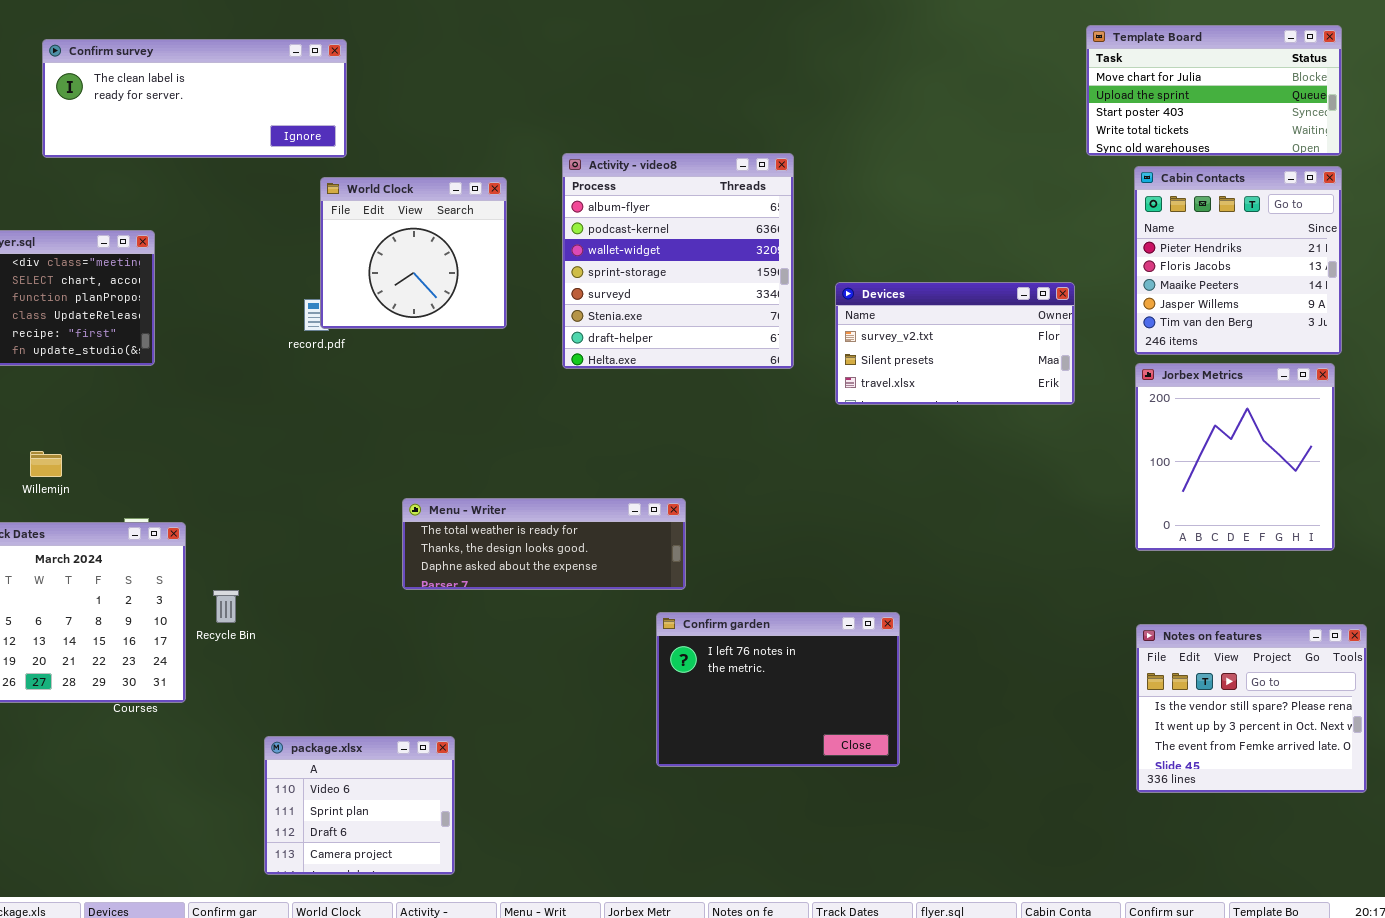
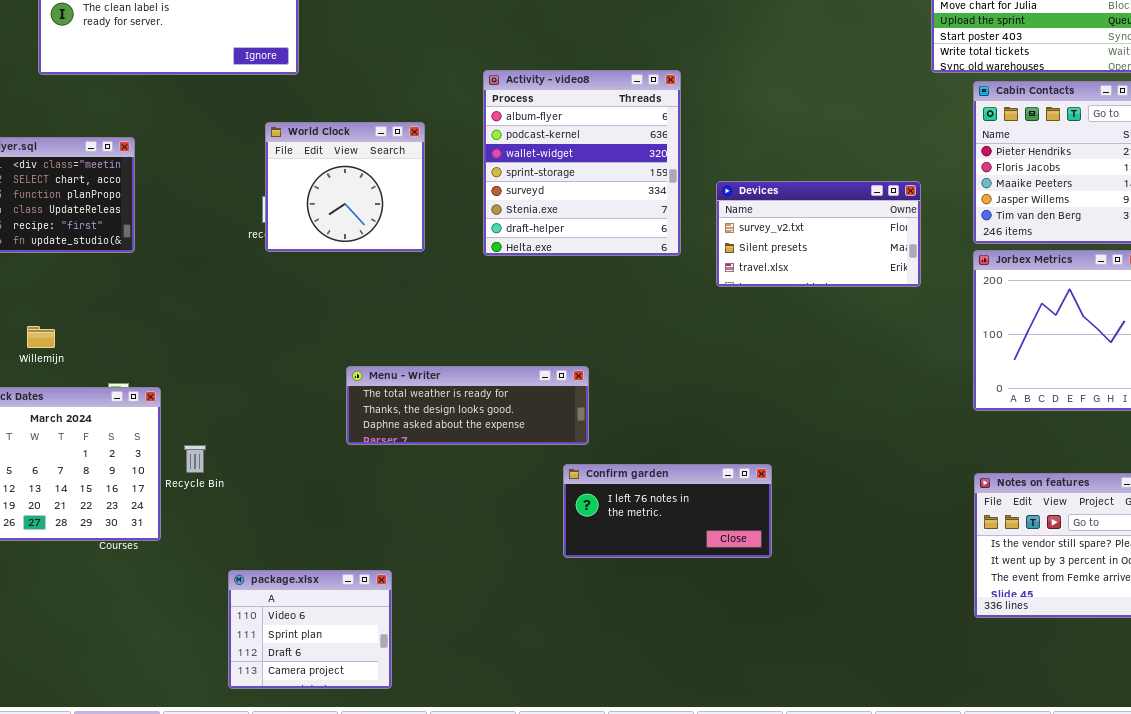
World Clock: [320,177,507,329] -> [265,122,425,252], moved
Confirm garden: [656,612,900,767] -> [563,464,772,558], resized

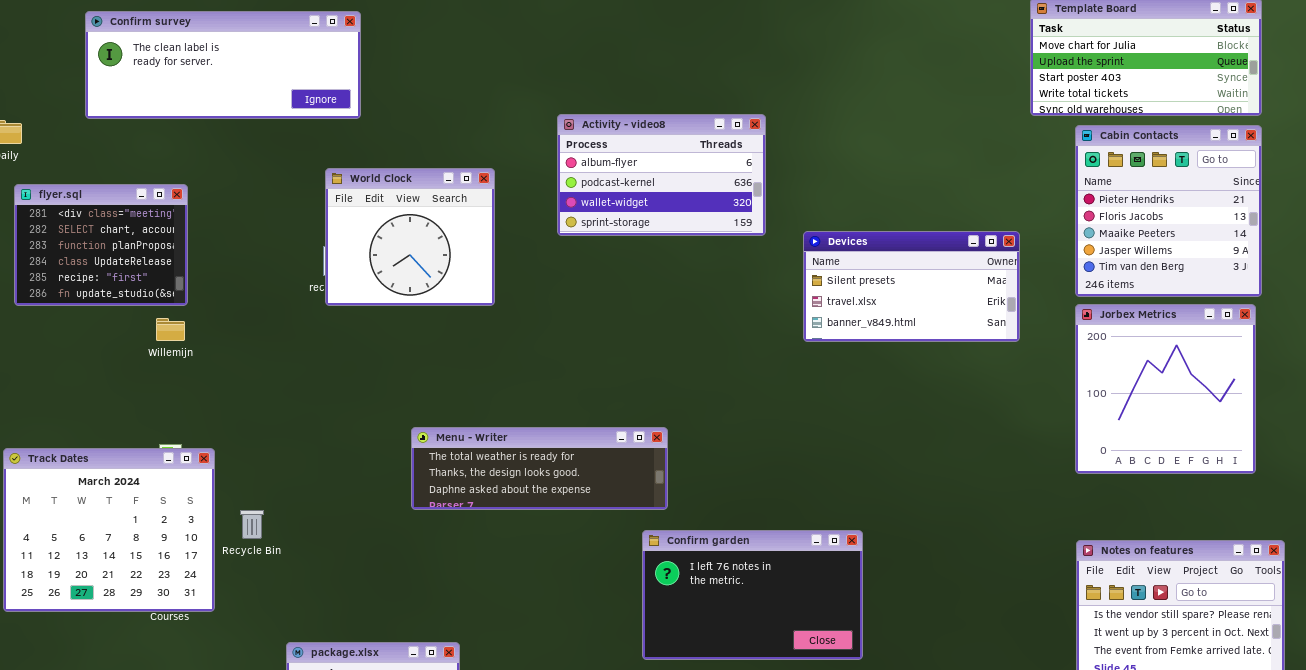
Activity - video8: [483,70,681,256] -> [557,114,766,236], resized
Devices: [716,181,921,287] -> [803,231,1020,342], scrolled down 1 row
Willemijn: [27,326,55,348] -> [156,318,185,341], moved
Confirm garden: [563,464,772,558] -> [642,530,863,660], resized

